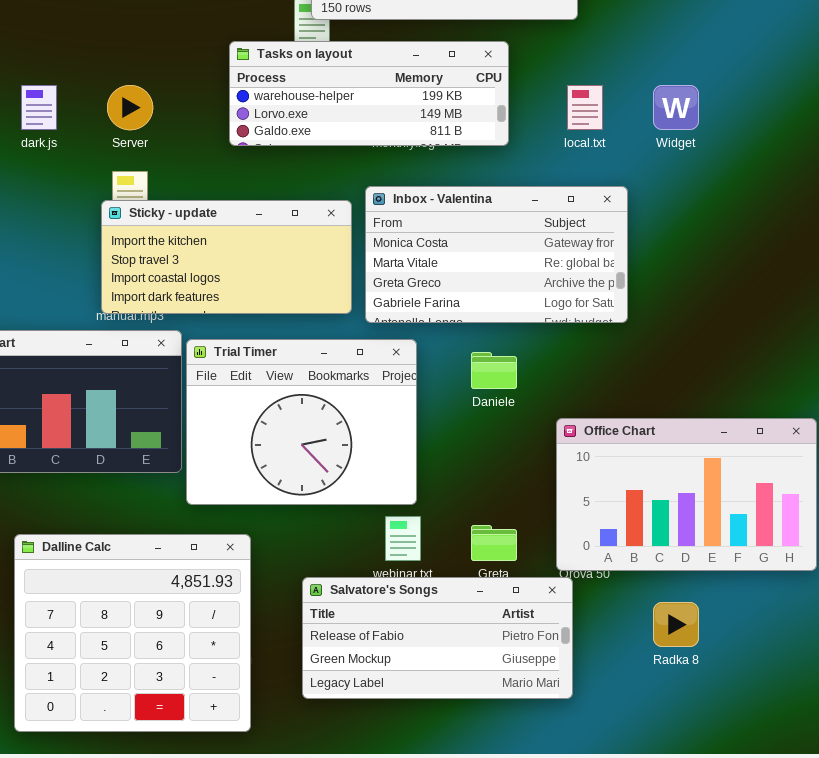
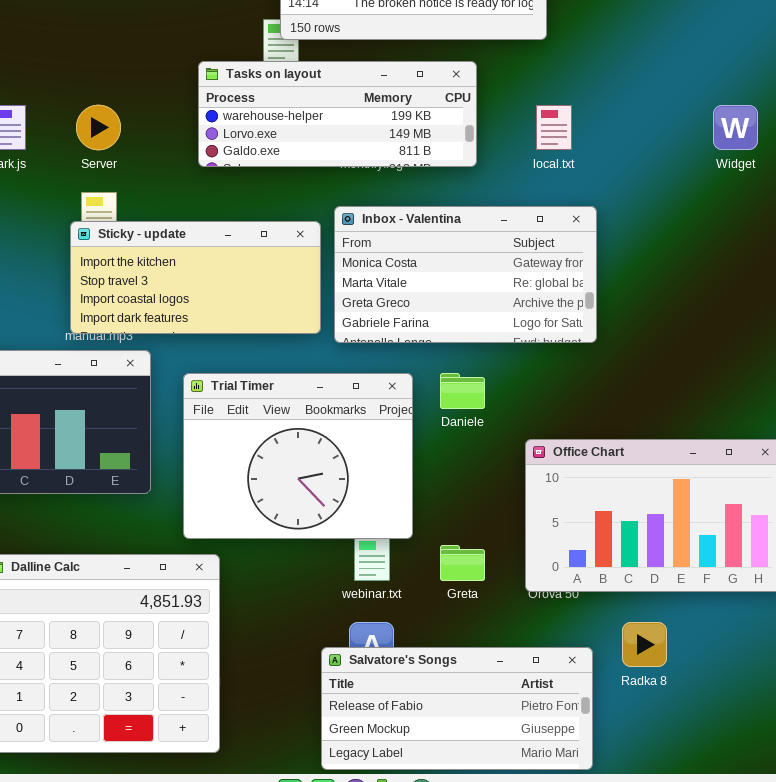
Widget: [653,85,699,130] -> [713,105,758,150], moved
Trial Timer: [186,339,417,505] -> [183,373,413,539], moved
Salvatore's Songs: [302,577,573,699] -> [321,647,593,770], moved

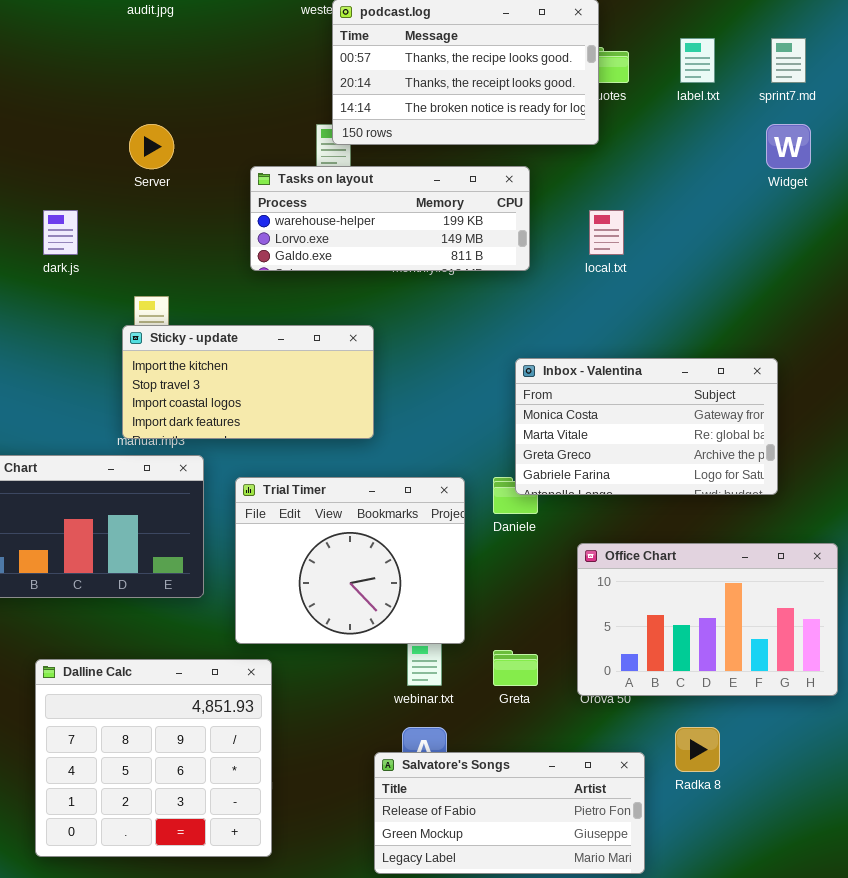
Server: [76,105,121,150] -> [129,124,174,169], moved
Widget: [713,105,758,150] -> [766,124,811,169], moved
Inbox - Valentina: [334,206,597,343] -> [515,358,778,495], moved

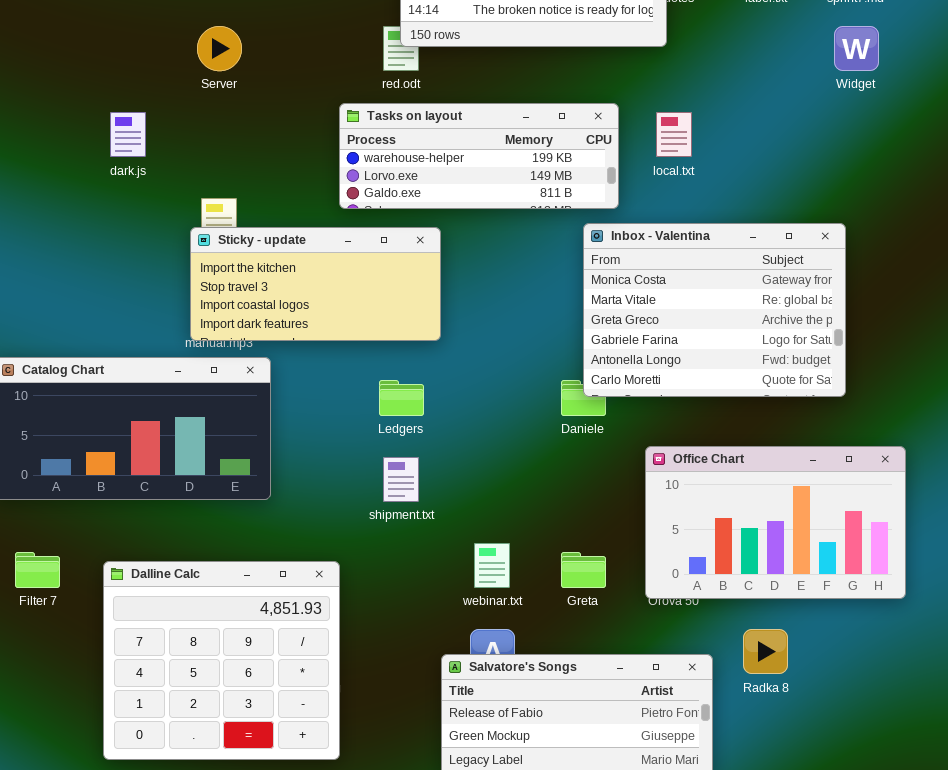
Tasks on layout: [250,166,530,271] -> [339,103,619,209], moved
Inbox - Valentina: [515,358,778,495] -> [583,223,846,397], resized
Trial Timer: [235,477,465,644] -> none, closed

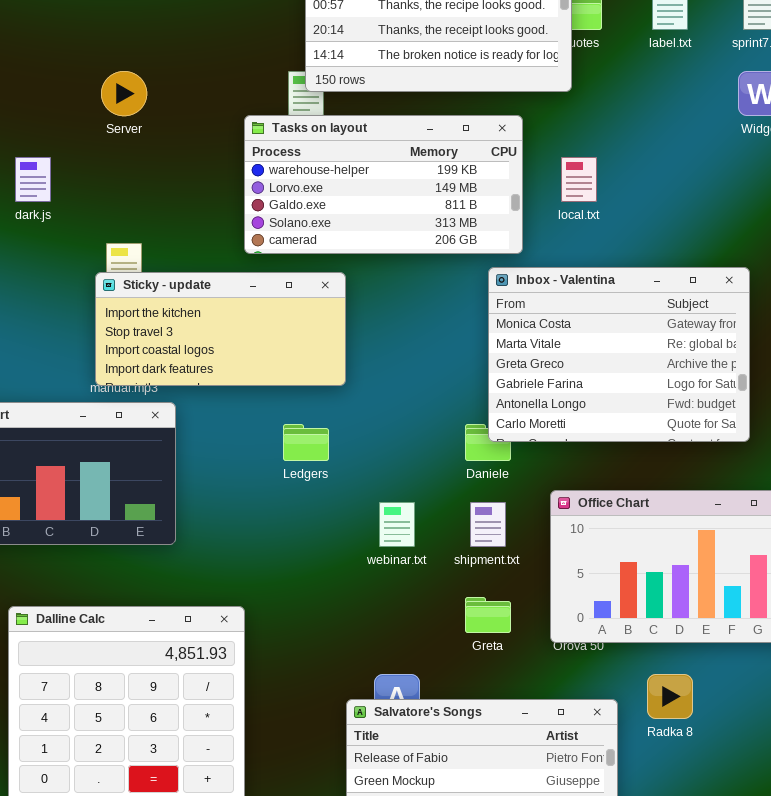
Tasks on layout: [339,103,619,209] -> [244,115,523,254], resized
shipment.txt: [383,457,419,502] -> [470,502,506,547], moved
webinar.txt: [474,543,510,588] -> [379,502,415,547], moved

